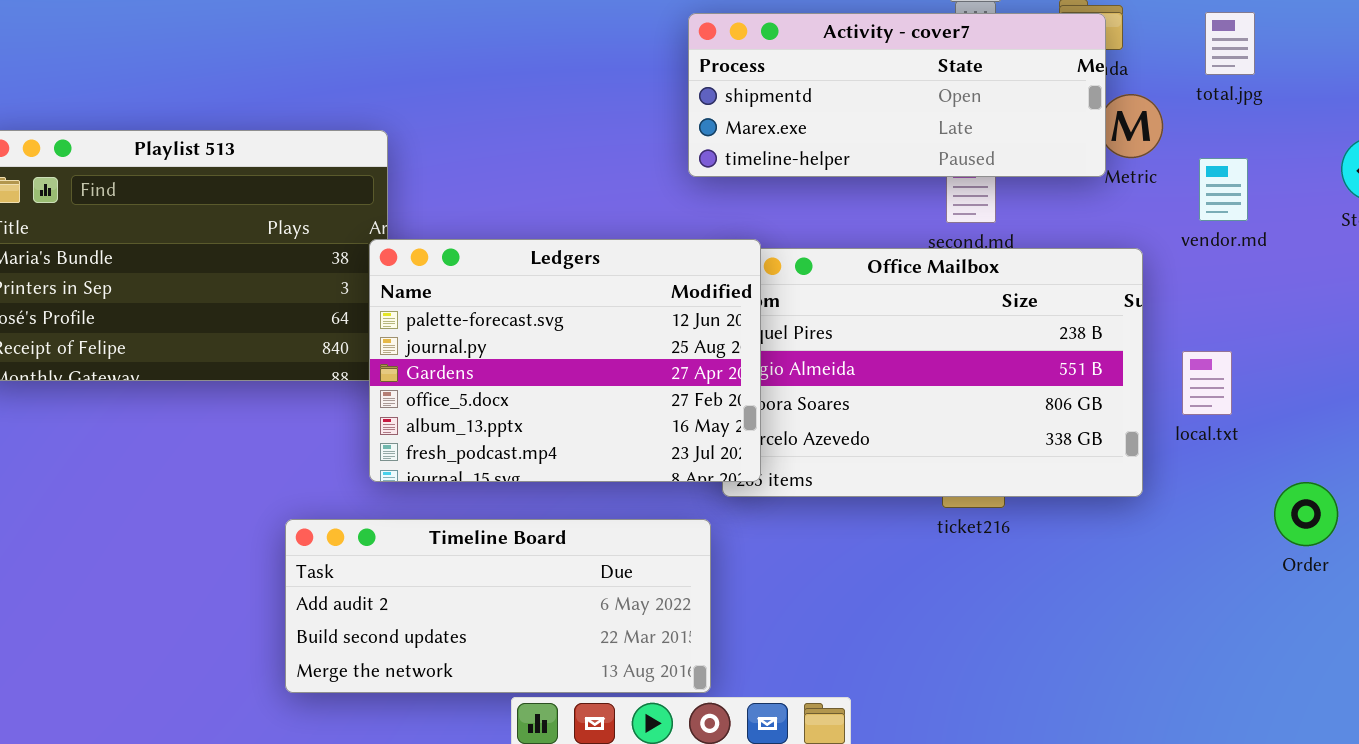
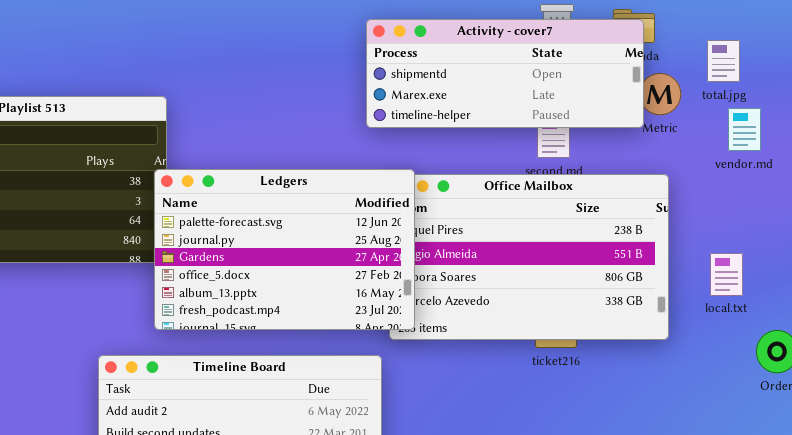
total.jpg: [1205,12,1255,75] -> [707,40,740,82], moved
vendor.md: [1199,158,1248,221] -> [728,108,761,151], moved
local.txt: [1182,351,1232,415] -> [710,253,743,296], moved

